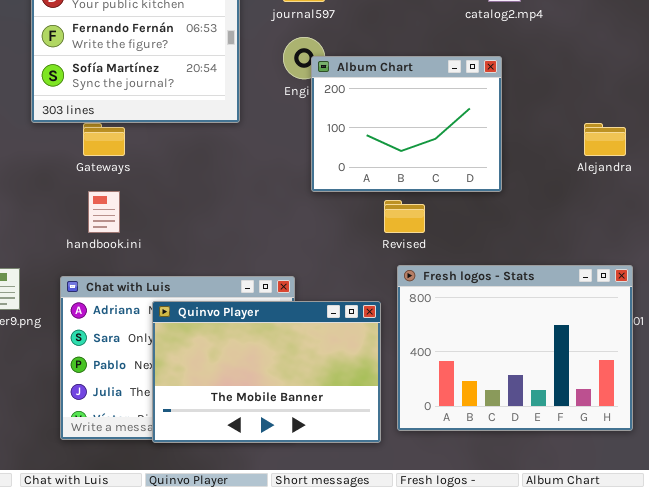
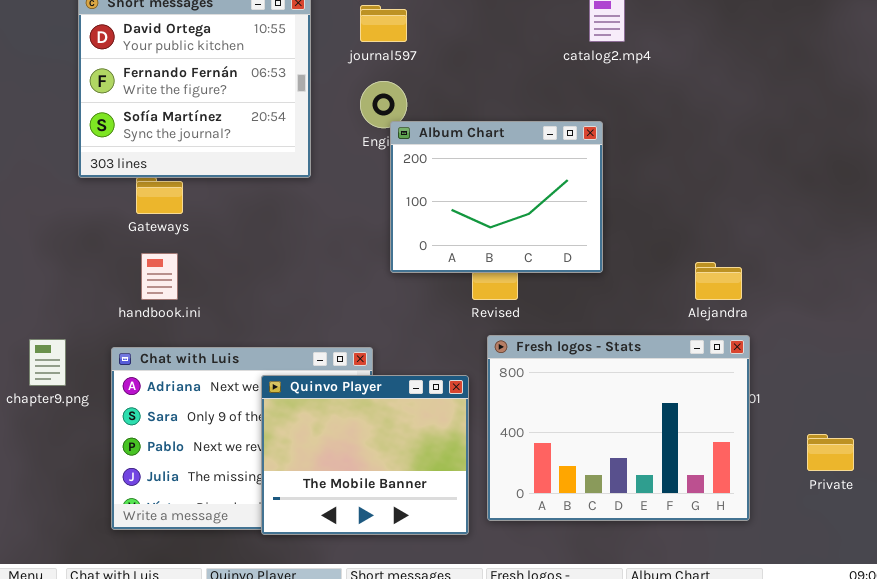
Album Chart: [311,56,502,192] -> [390,121,603,273], moved
Alejandra: [584,123,626,156] -> [695,262,742,300], moved
Quinvo Player: [152,301,381,443] -> [261,375,469,535], resized

